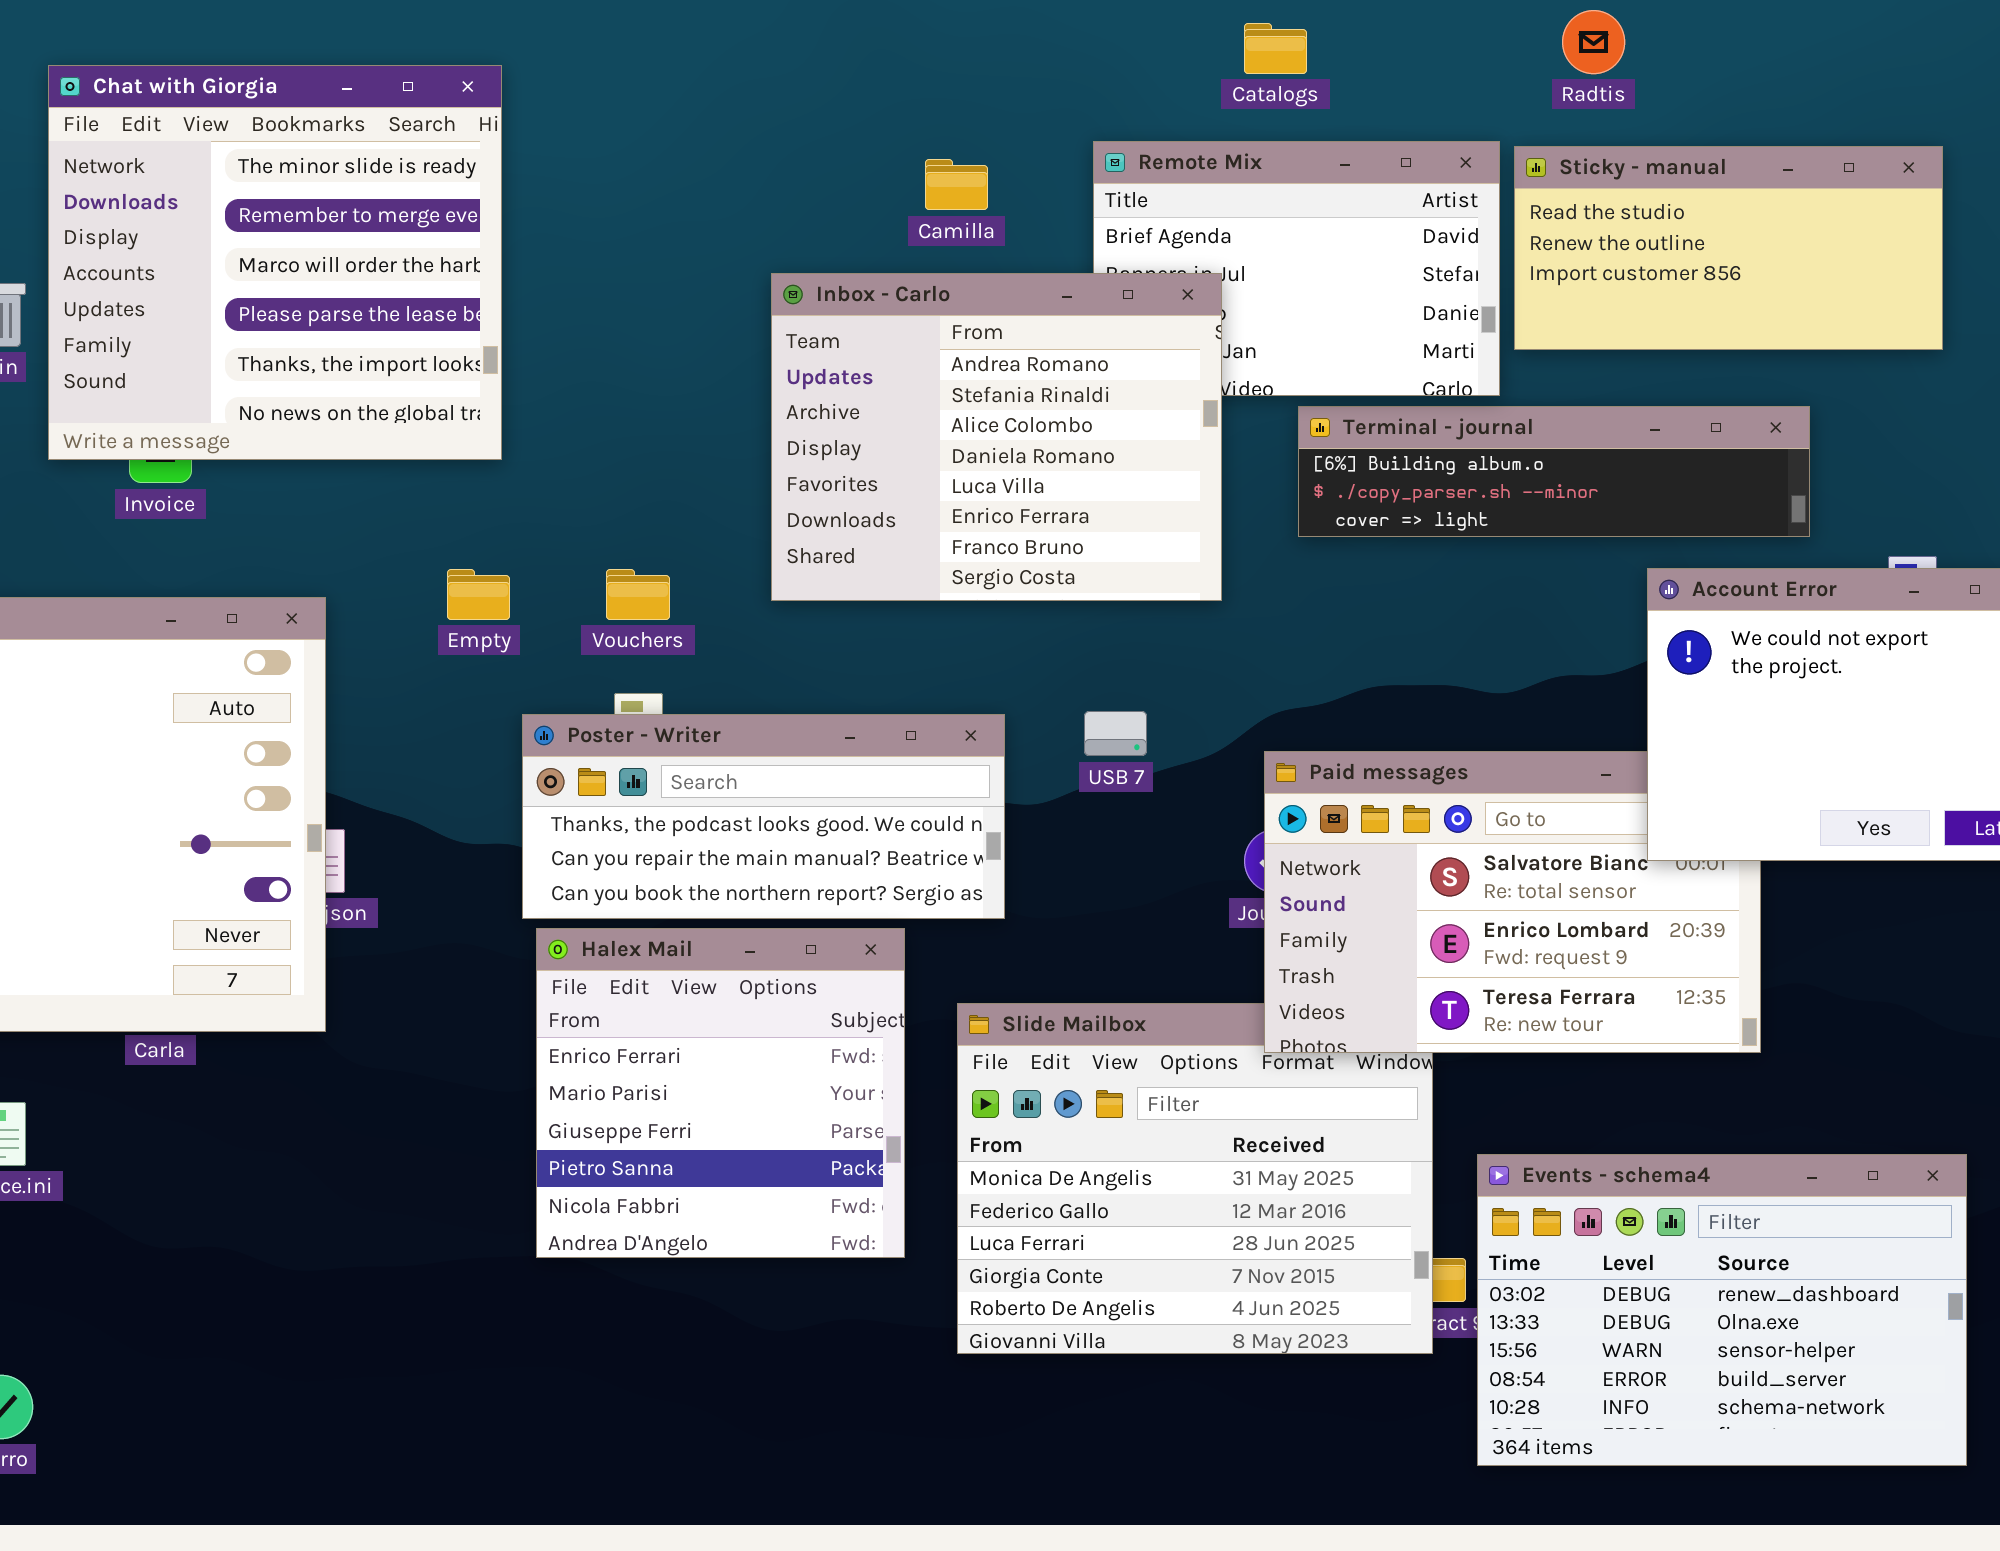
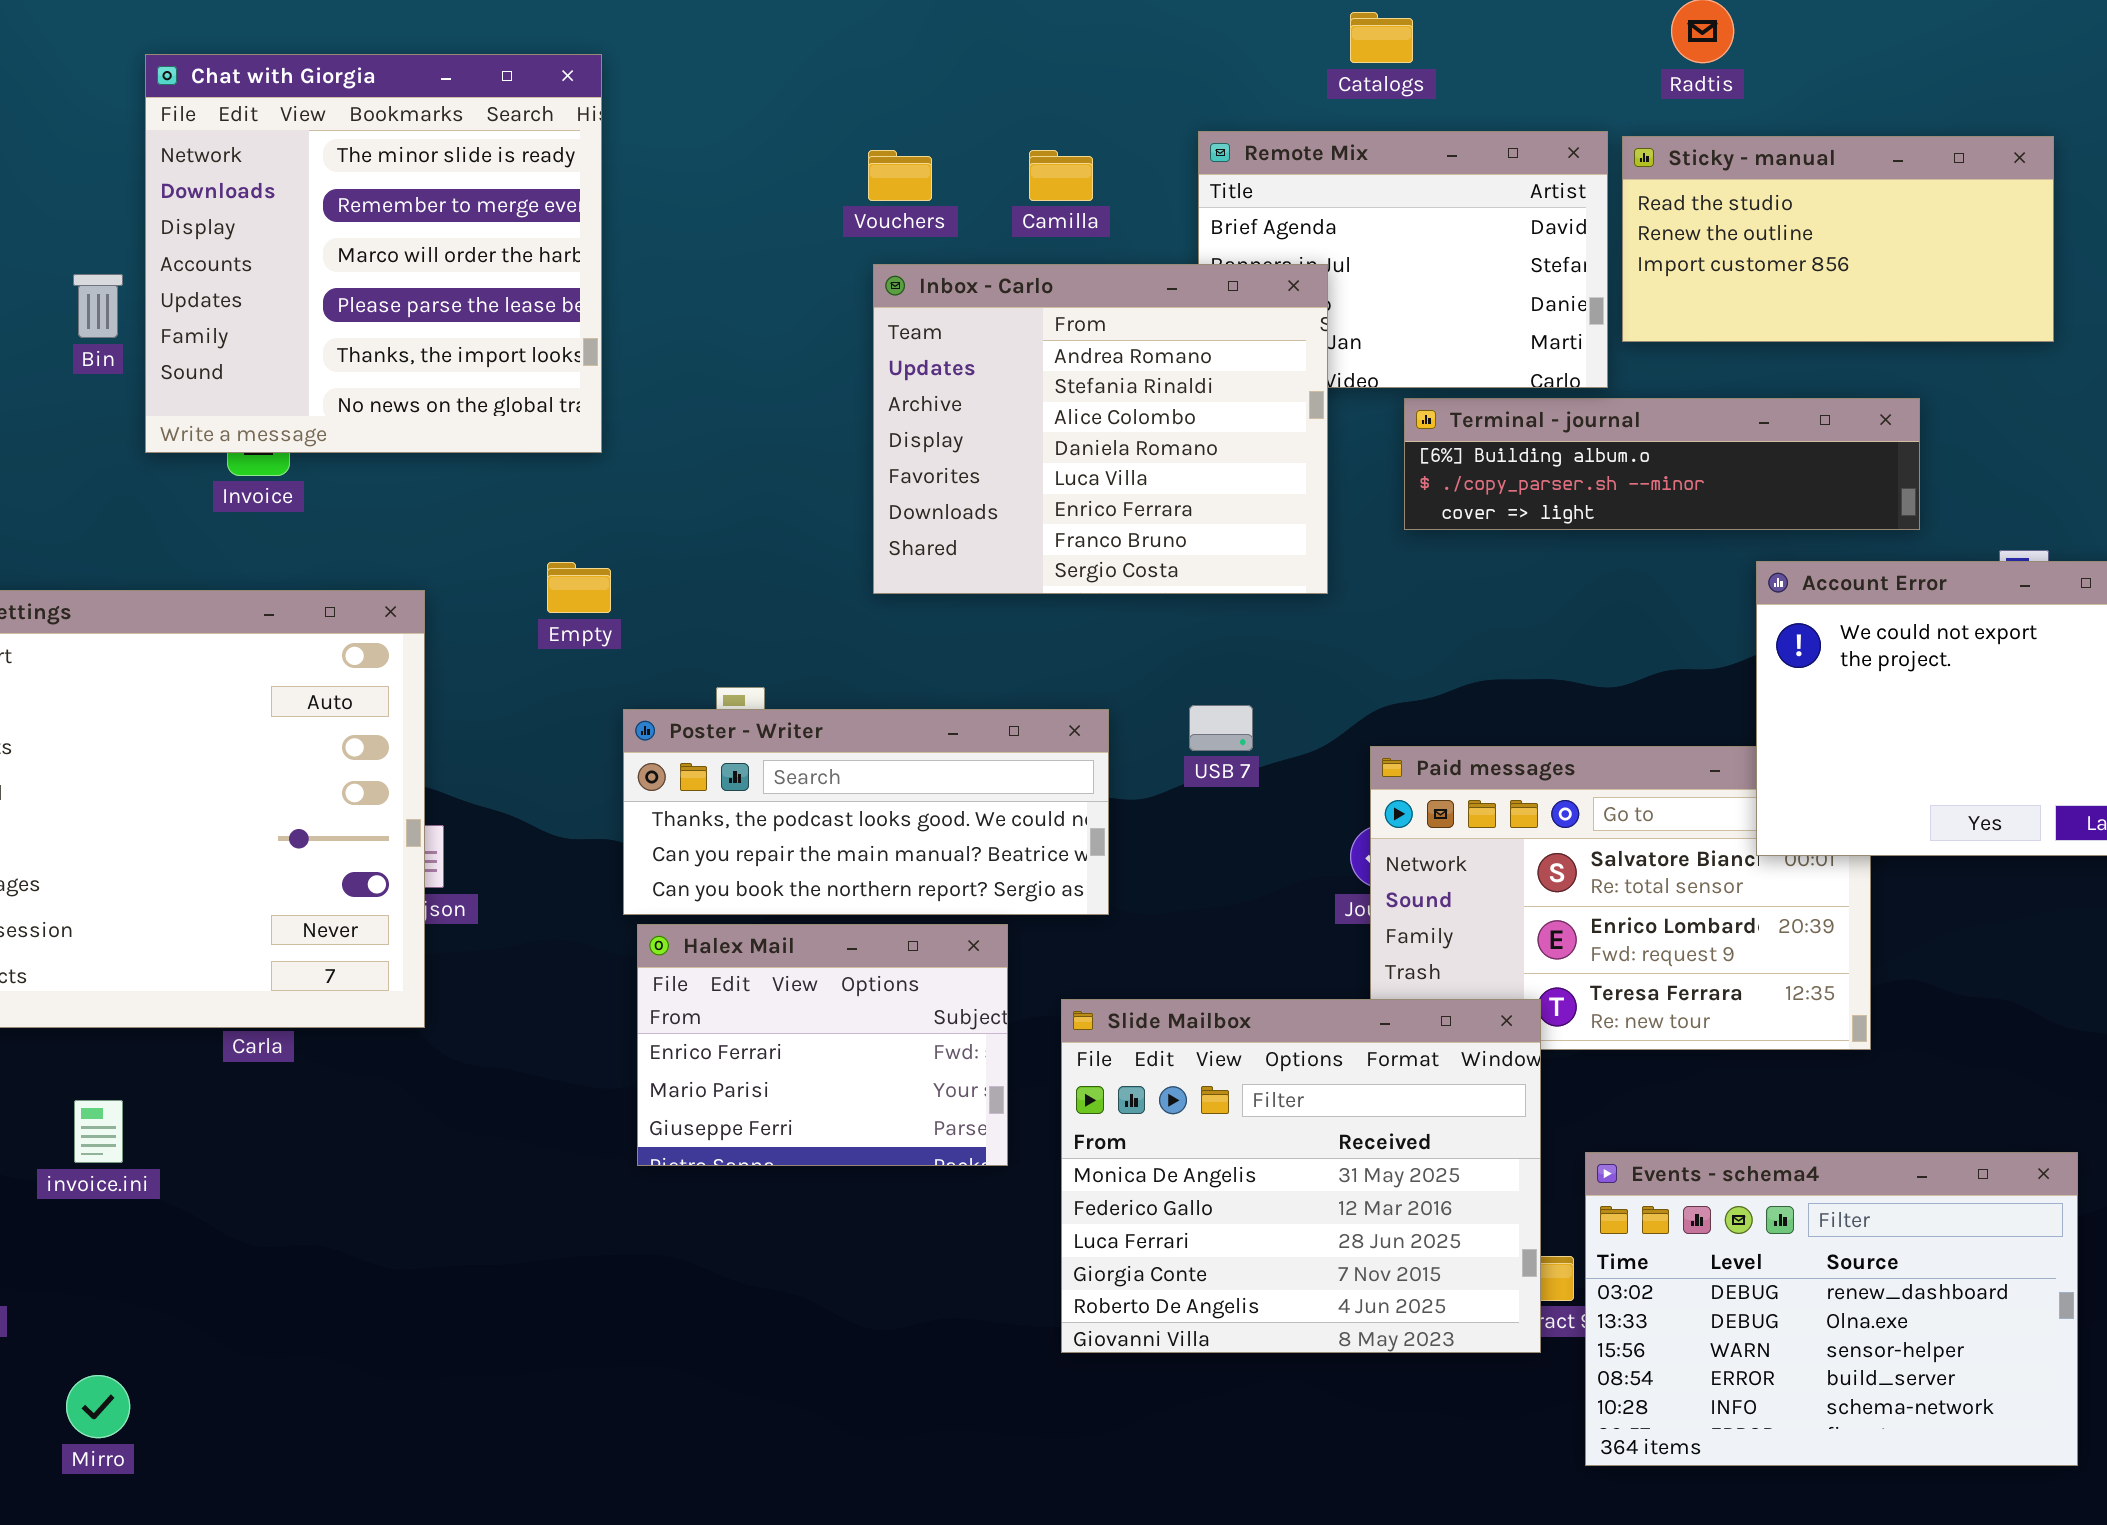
Vouchers: [606,569,670,620] -> [868,150,932,201], moved
Halex Mail: [536,928,905,1258] -> [637,924,1008,1166], resized
Slide Mailbox: [957,1003,1433,1354] -> [1061,999,1541,1353], raised

